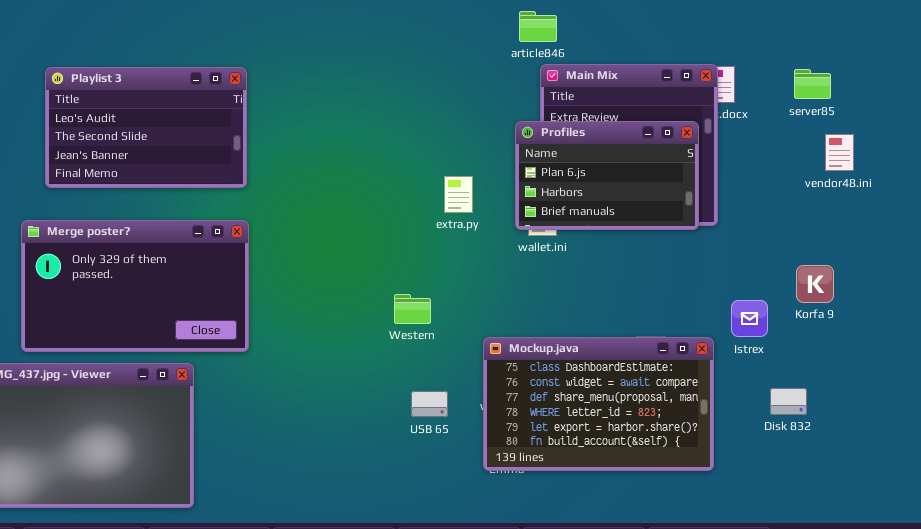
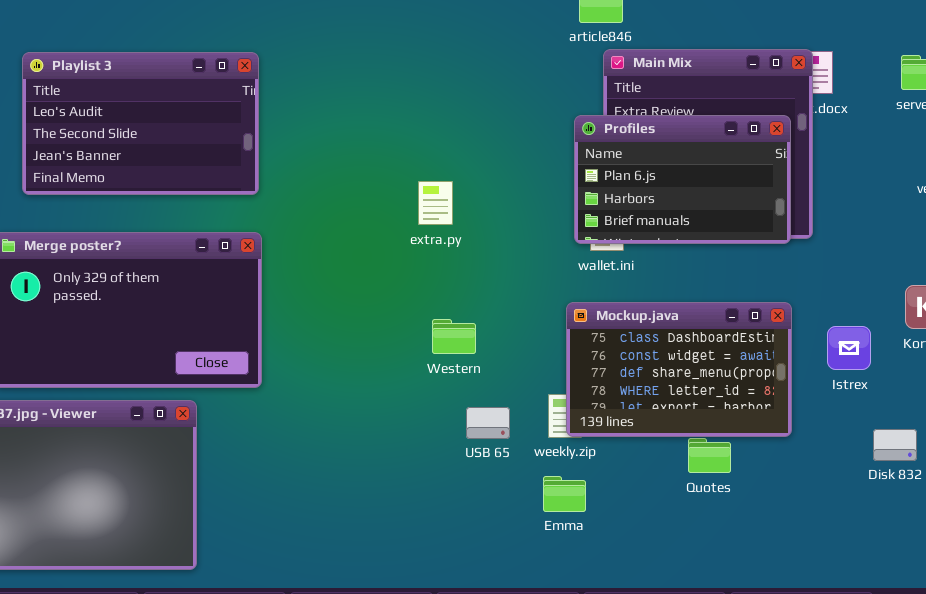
extra.py: [444,176,473,213] -> [418,181,453,225], moved
Mockup.java: [483,337,714,471] -> [566,302,792,437], moved, resized
USB 65: [411,391,448,417] -> [466,407,510,439], moved

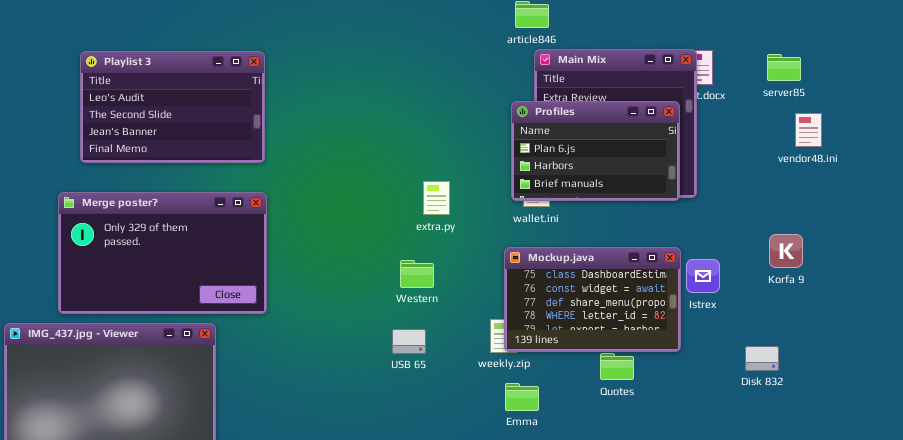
extra.py: [418,181,453,225] -> [423,181,450,215], moved
Istrex: [827,326,871,370] -> [686,259,720,293], moved
USB 65: [466,407,510,439] -> [392,329,426,354], moved
Emma: [543,476,586,512] -> [505,383,539,411], moved

